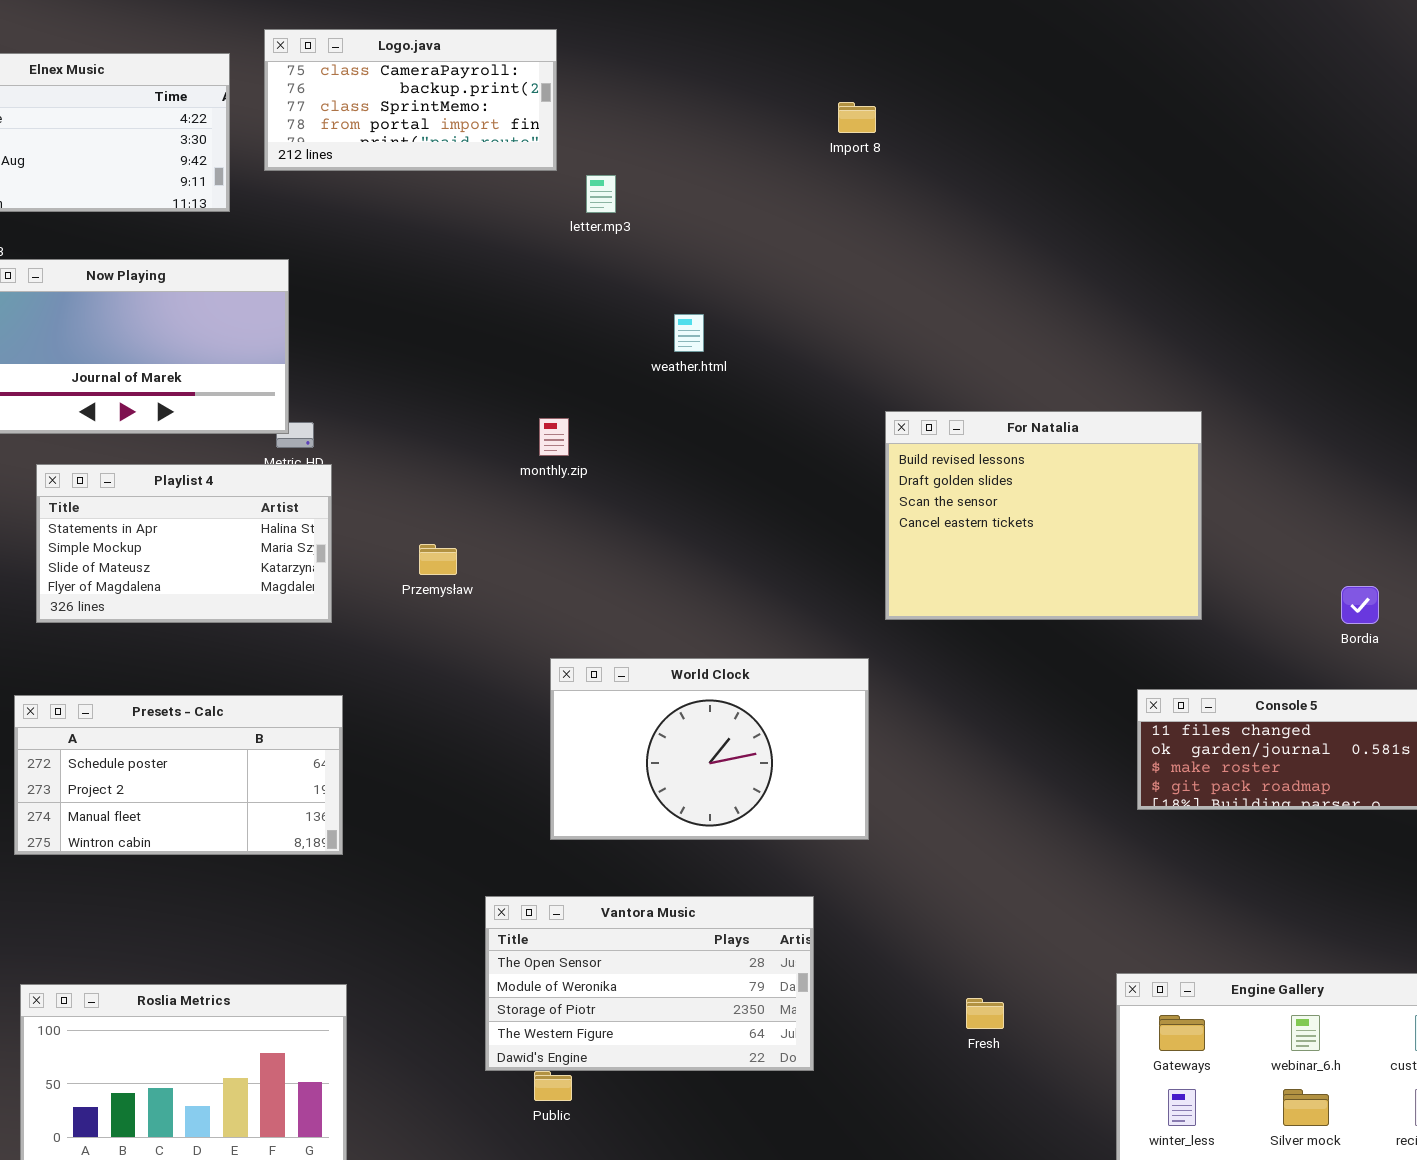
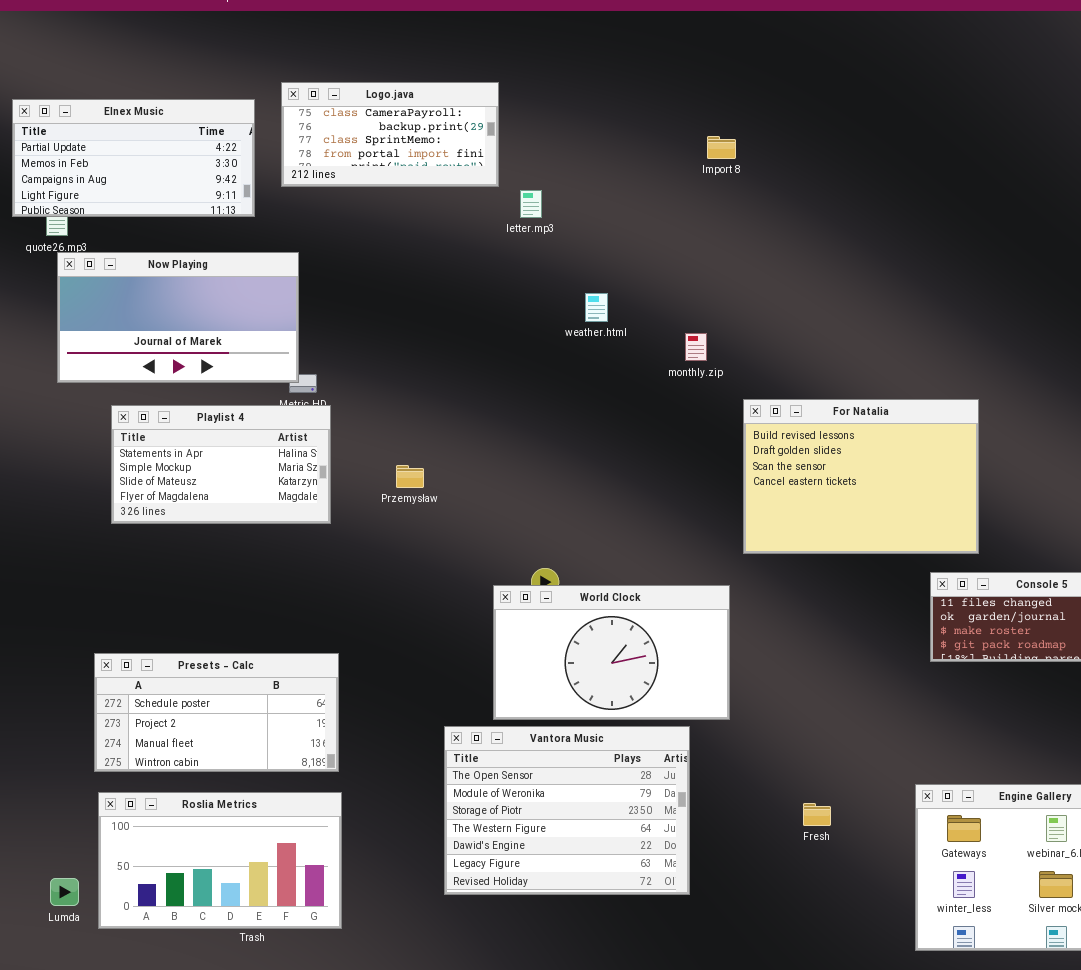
For Natalia: [885,411,1202,620] -> [743,399,979,554], moved
monthly.zip: [539,418,569,456] -> [685,333,707,361], moved
World Clock: [550,658,869,840] -> [493,585,730,720], moved
Presets - Calc: [14,695,343,855] -> [94,653,339,772], moved
Vantora Music: [485,896,814,1071] -> [444,726,690,895], resized

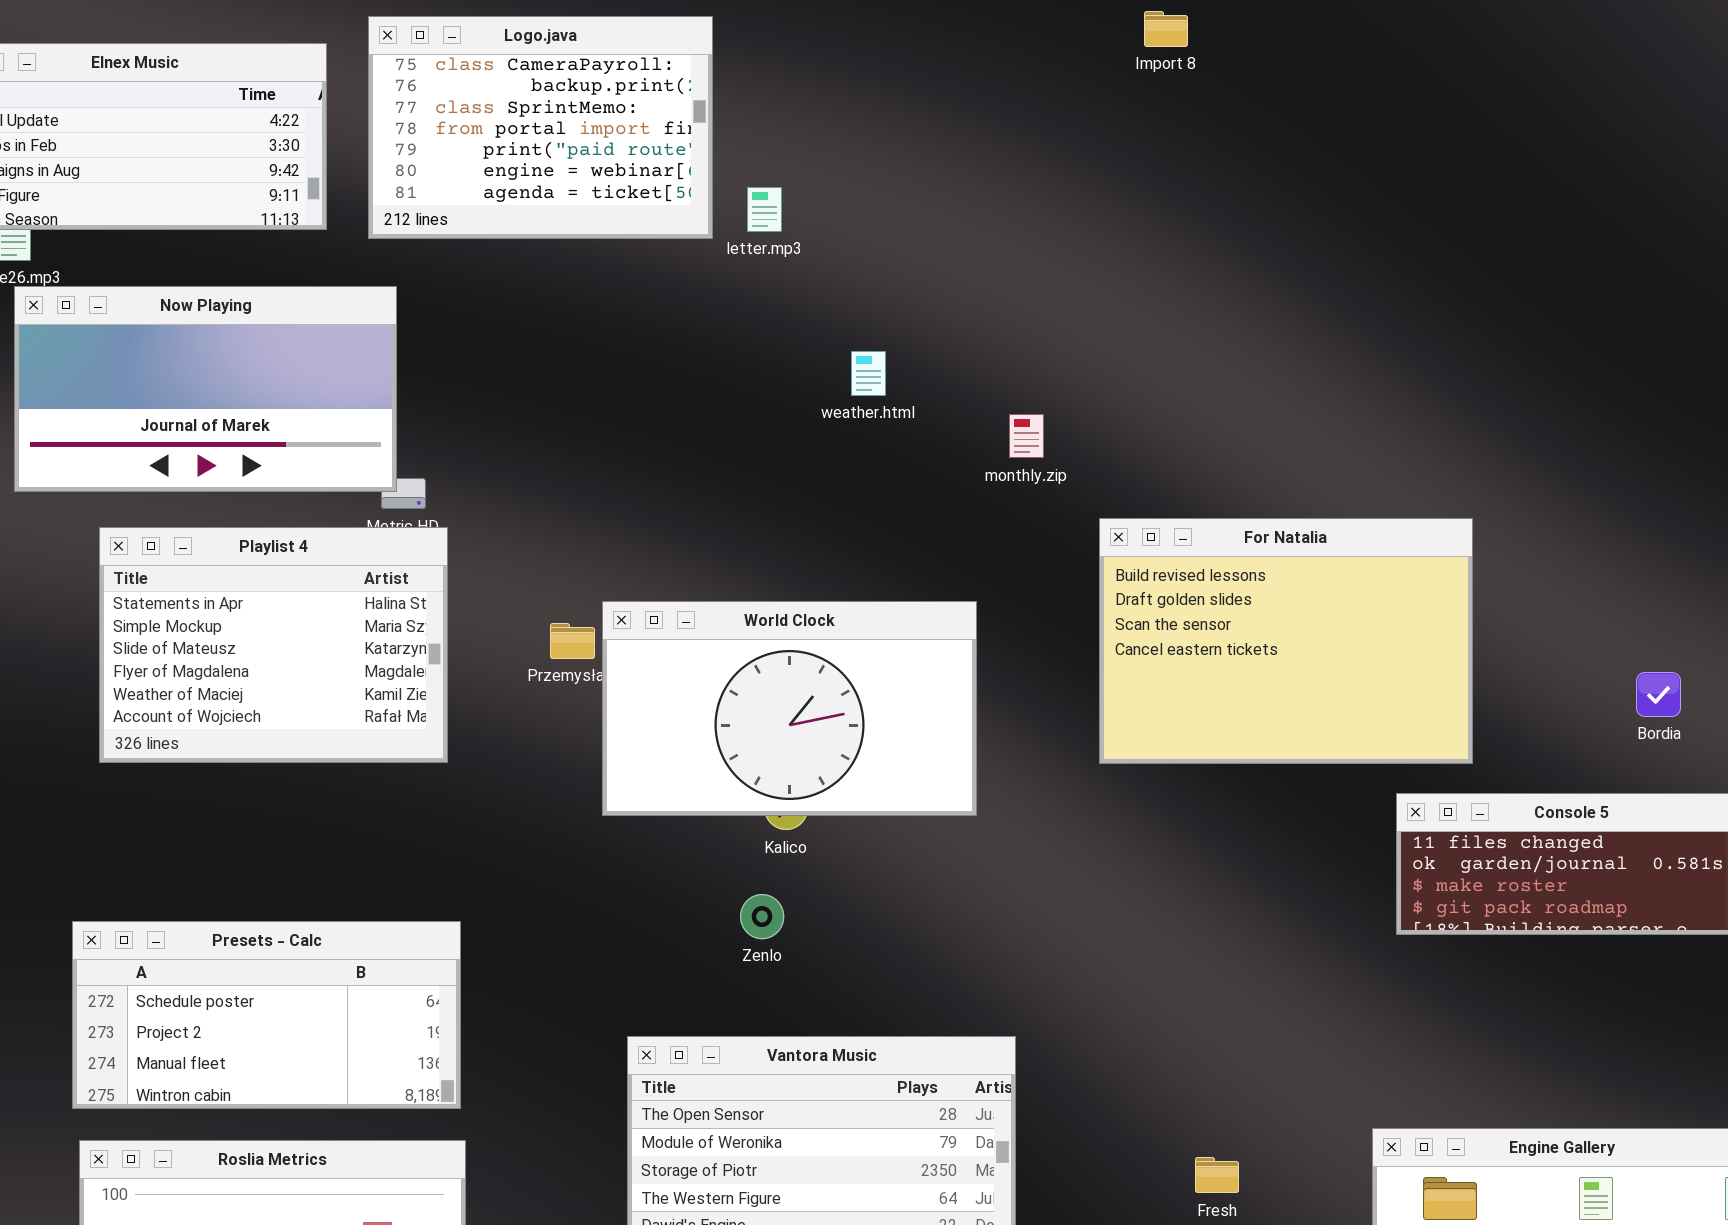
Logo.java: [281,82,499,187] -> [368,16,713,239], resized
Import 8: [707,136,736,159] -> [1144,11,1188,47], moved
Playlist 4: [111,405,331,524] -> [99,527,448,763], resized
World Clock: [493,585,730,720] -> [602,601,977,816], moved

